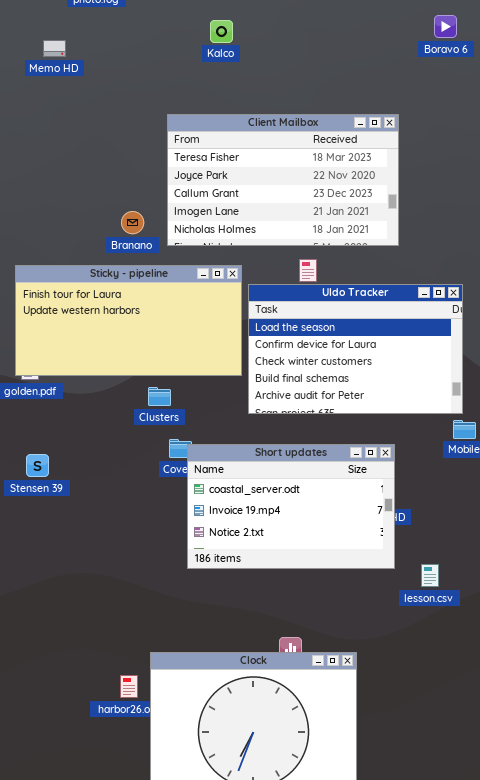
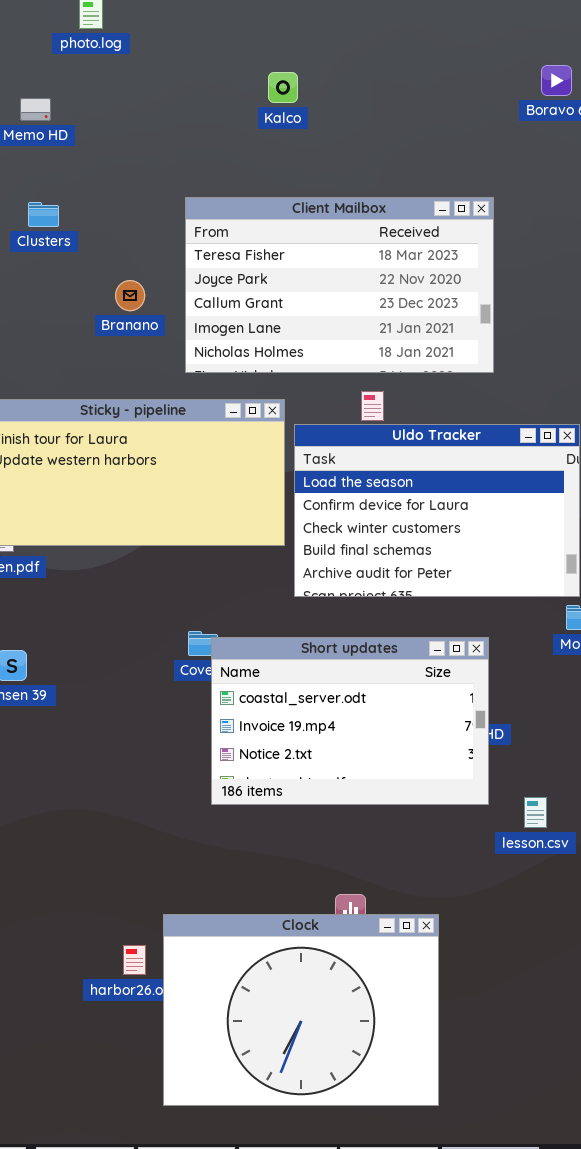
Kalco: [210,20,233,43] -> [268,72,298,103], moved
Branano: [121,211,144,234] -> [115,280,145,311], moved
Clusters: [148,387,171,406] -> [28,202,59,227], moved

